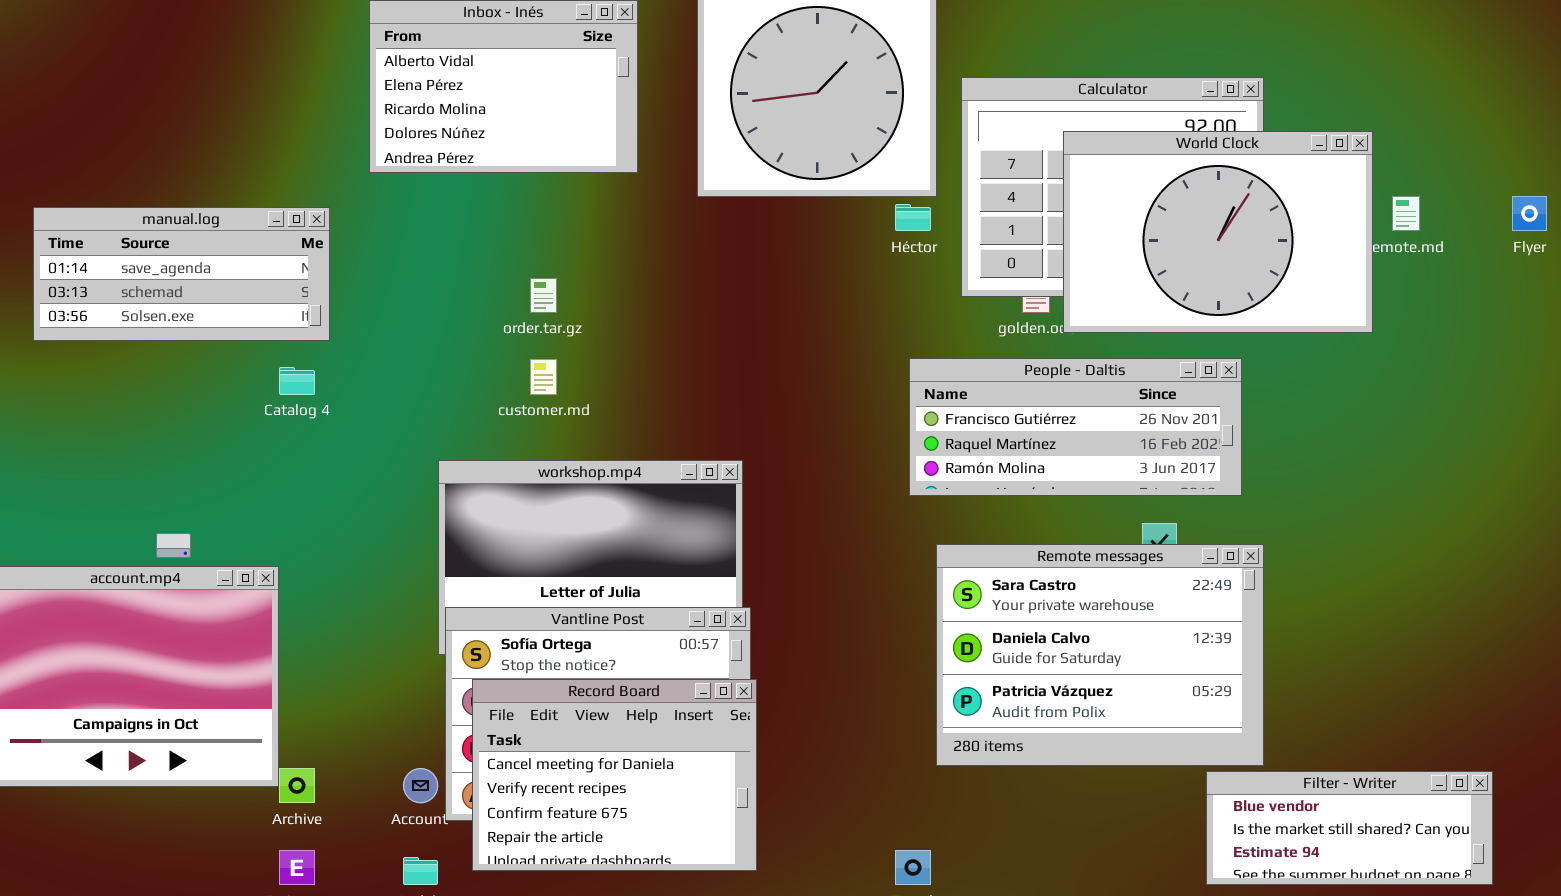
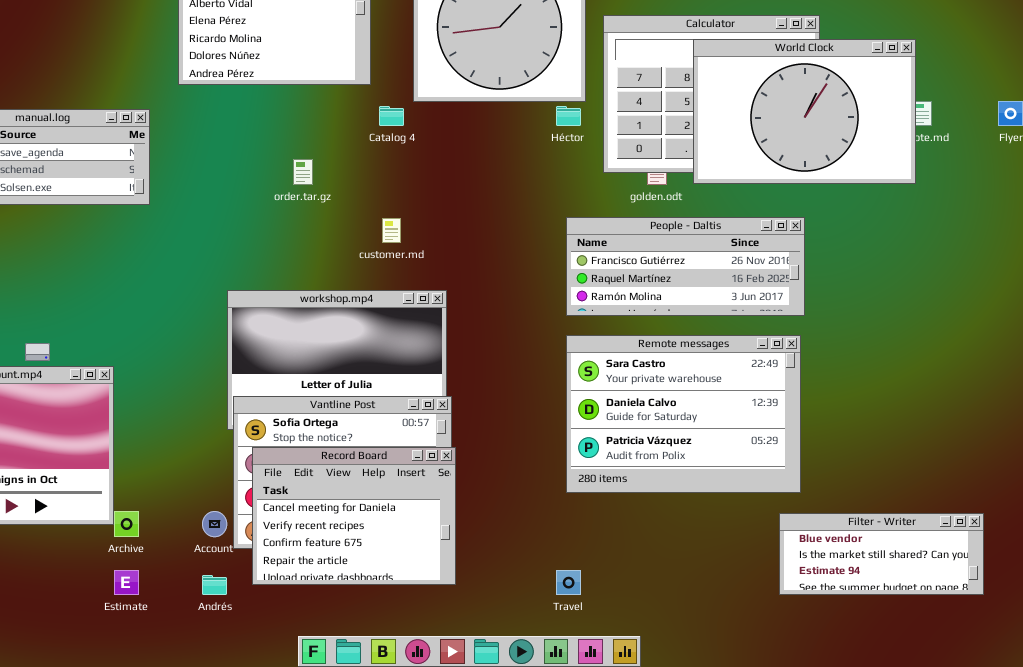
World Clock: [1063,131,1373,333] -> [693,39,916,184], moved
customer.md: [530,359,557,395] -> [382,218,401,243], moved
Catalog 4: [279,367,315,395] -> [379,106,404,126], moved
Remote messages: [936,544,1264,766] -> [566,335,801,493], moved

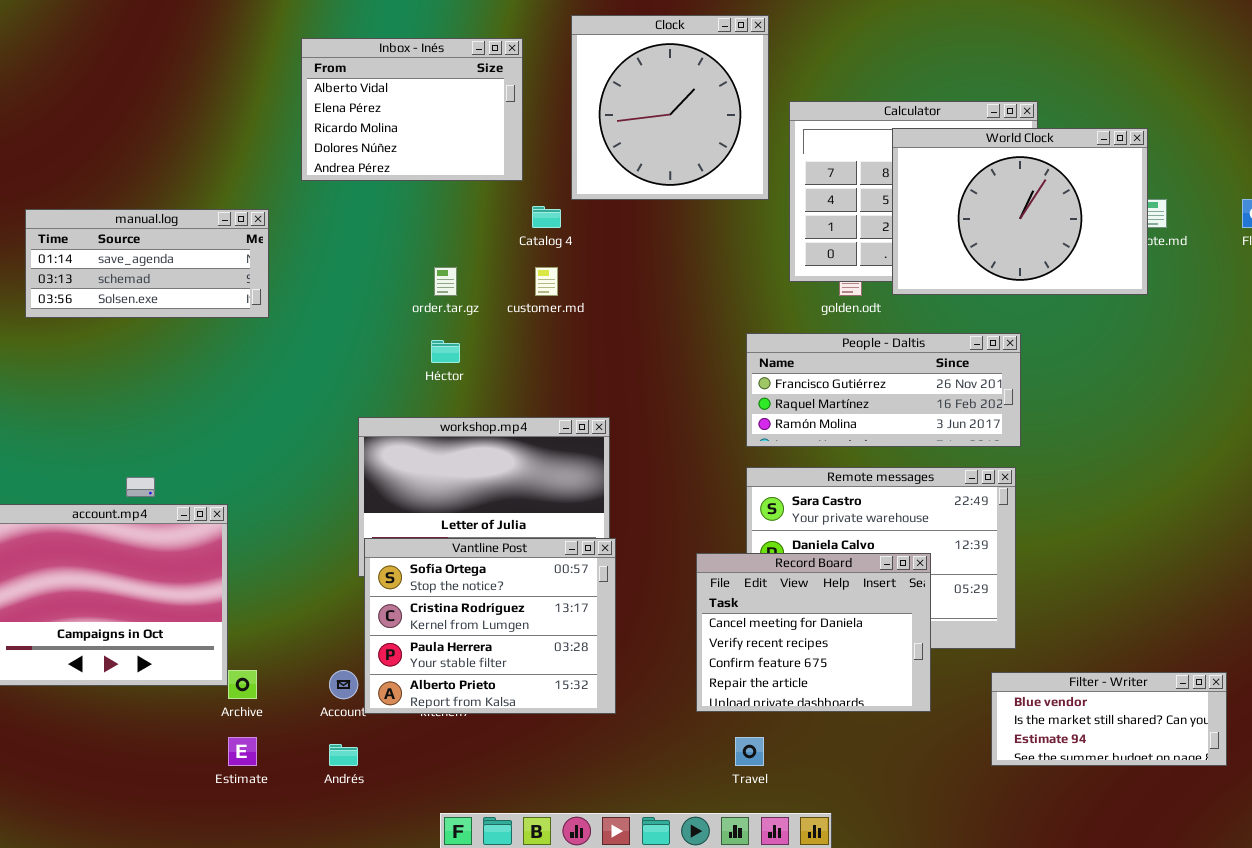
Héctor: [556,106,581,126] -> [431,340,460,363], moved
customer.md: [382,218,401,243] -> [535,267,558,296], moved
Record Board: [252,447,456,585] -> [696,553,931,712], moved

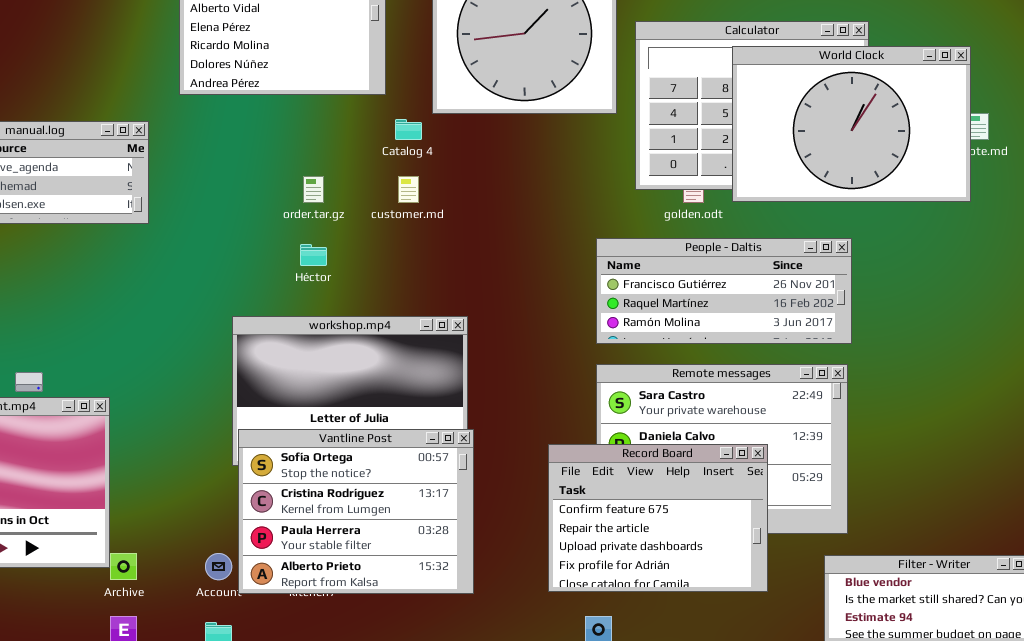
Record Board: [696,553,931,712] -> [548,444,768,592], scrolled down 2 rows

